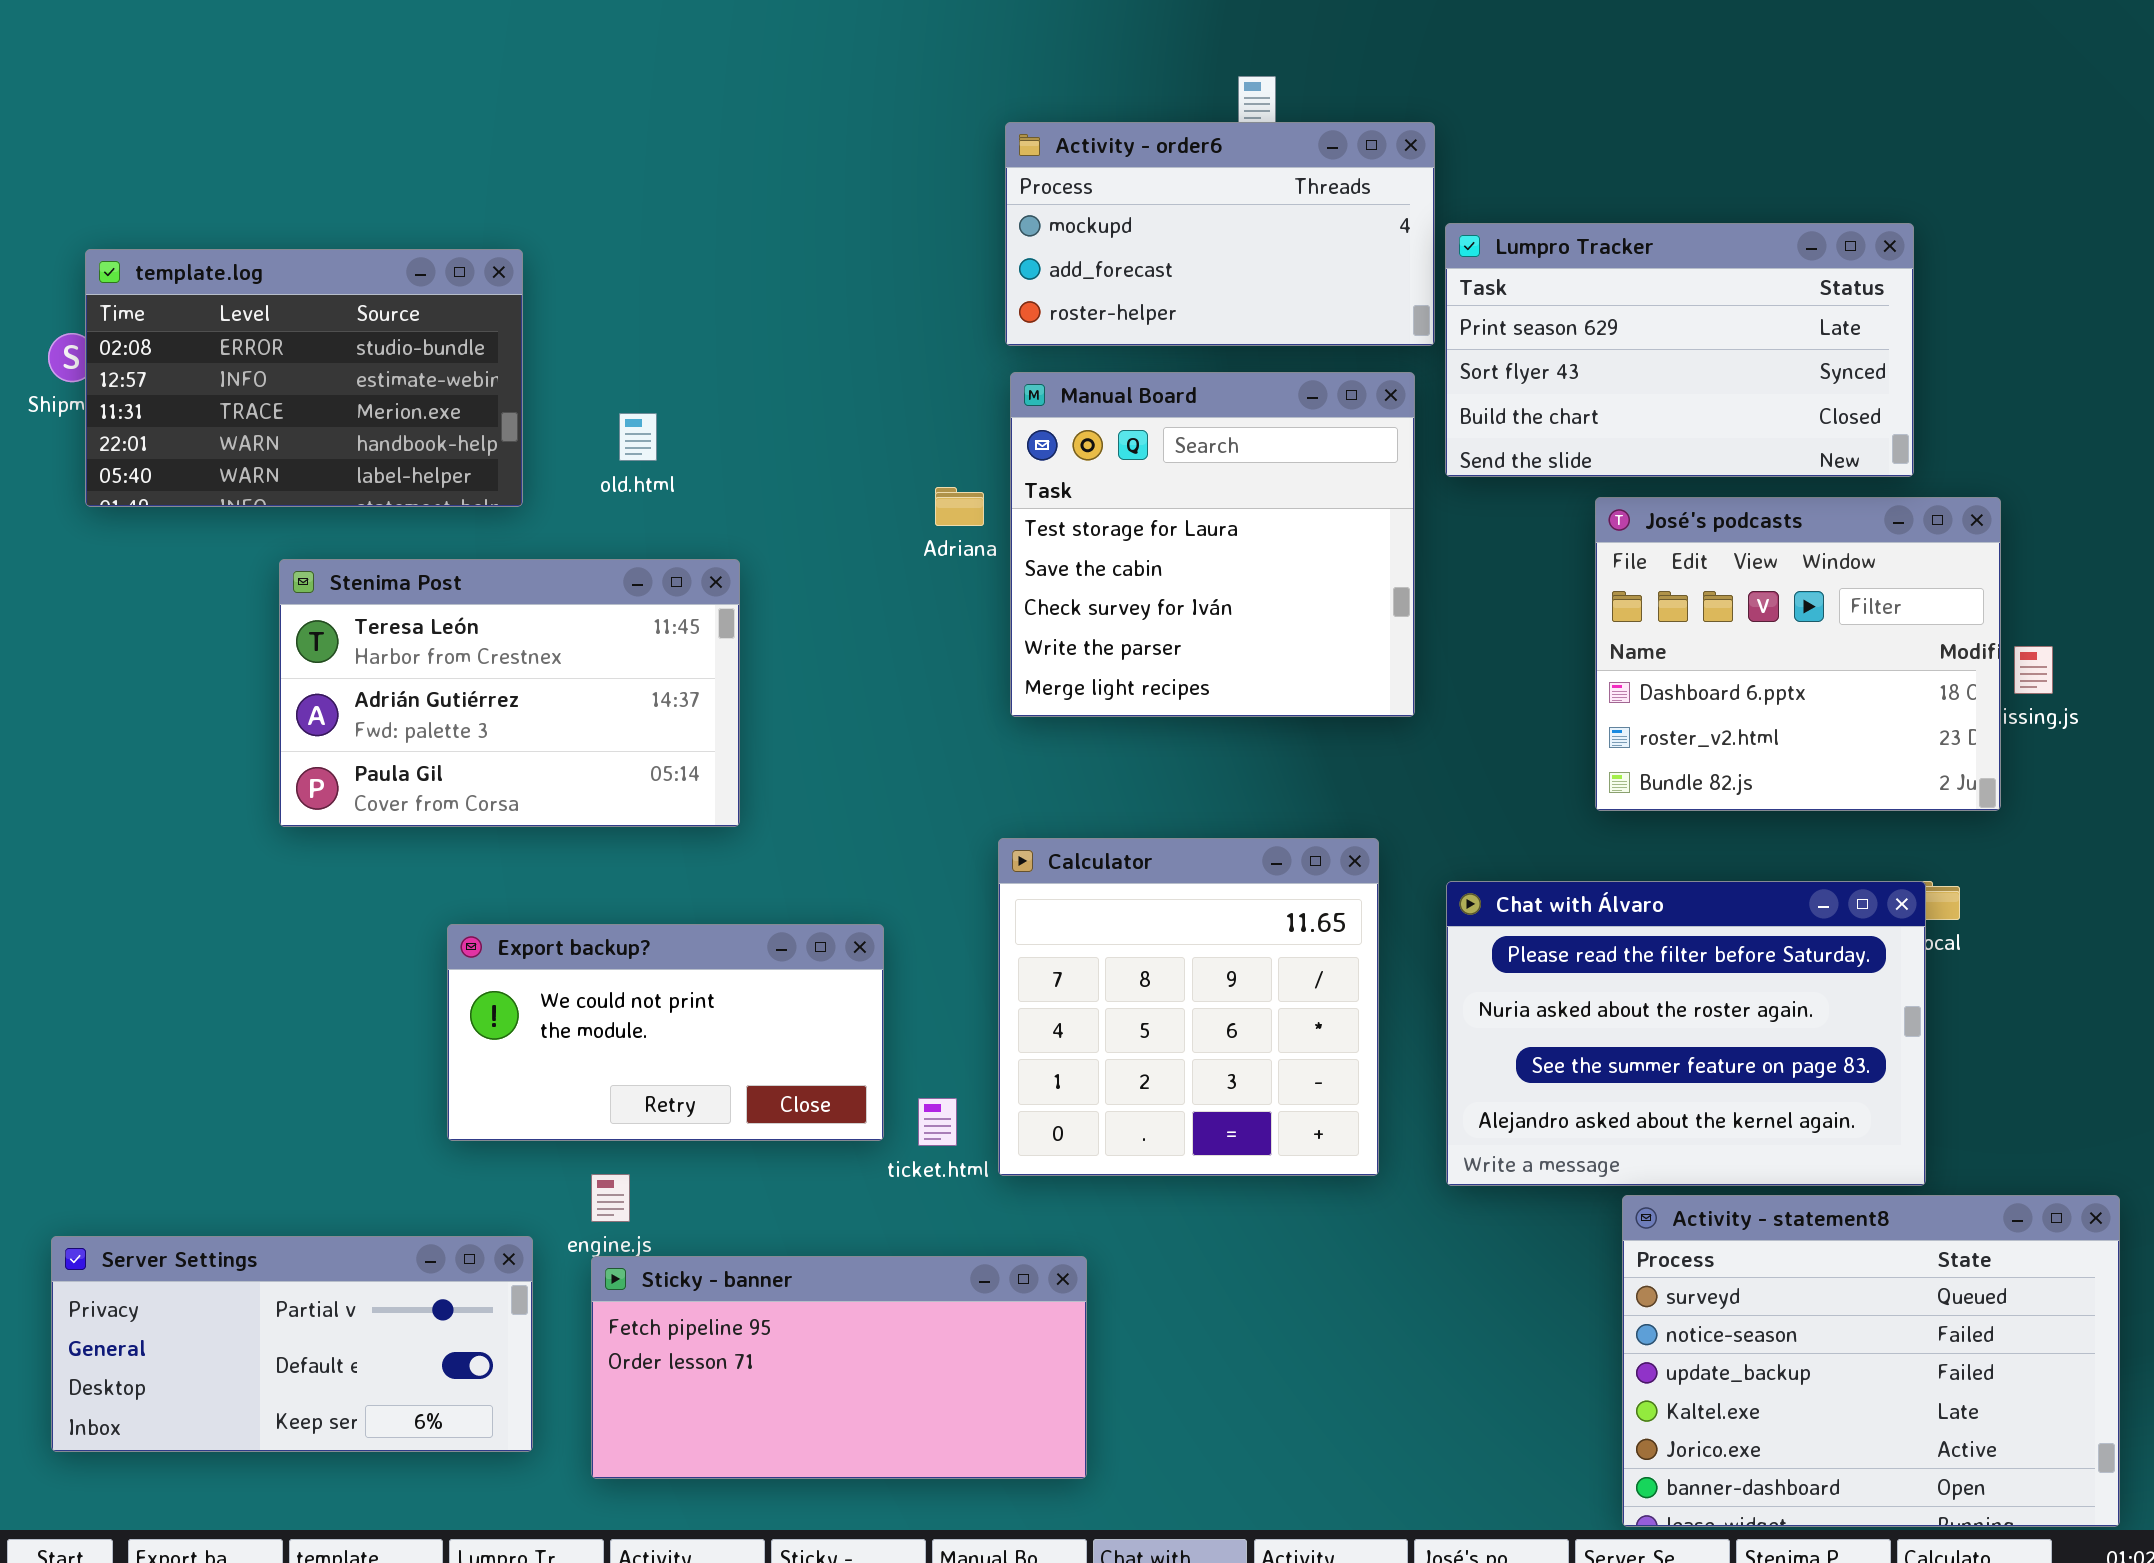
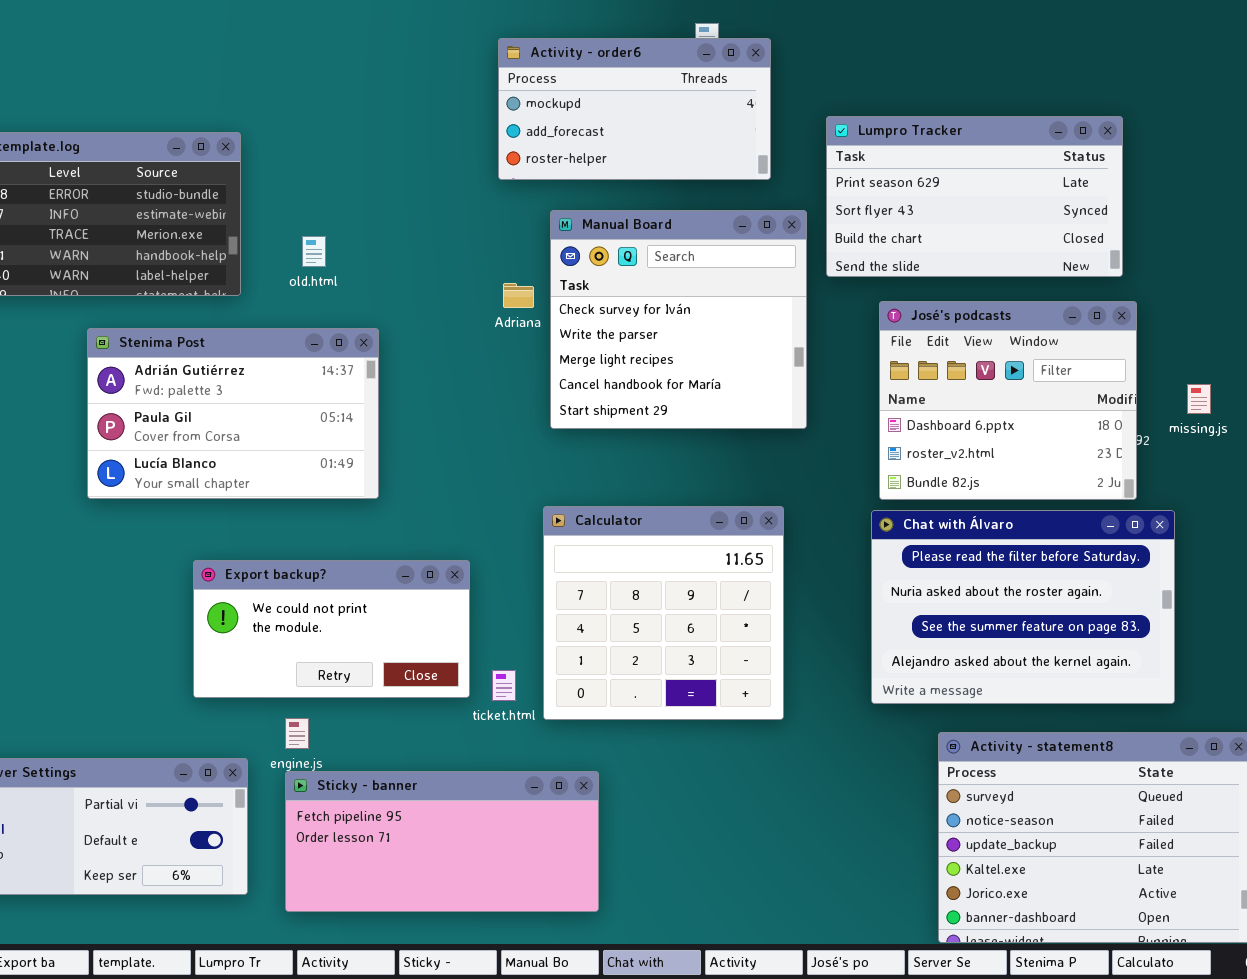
Activity - order6: [1005,122,1435,346] -> [498,38,771,180], moved
Manual Board: [1010,372,1415,717] -> [550,210,807,429], scrolled down 2 rows
José's podcasts: [1595,497,2001,811] -> [879,301,1137,500], moved
Stenima Post: [279,559,740,827] -> [87,328,379,499], scrolled down 1 row
Chat with Álvaro: [1446,881,1926,1186] -> [871,510,1175,704], moved

